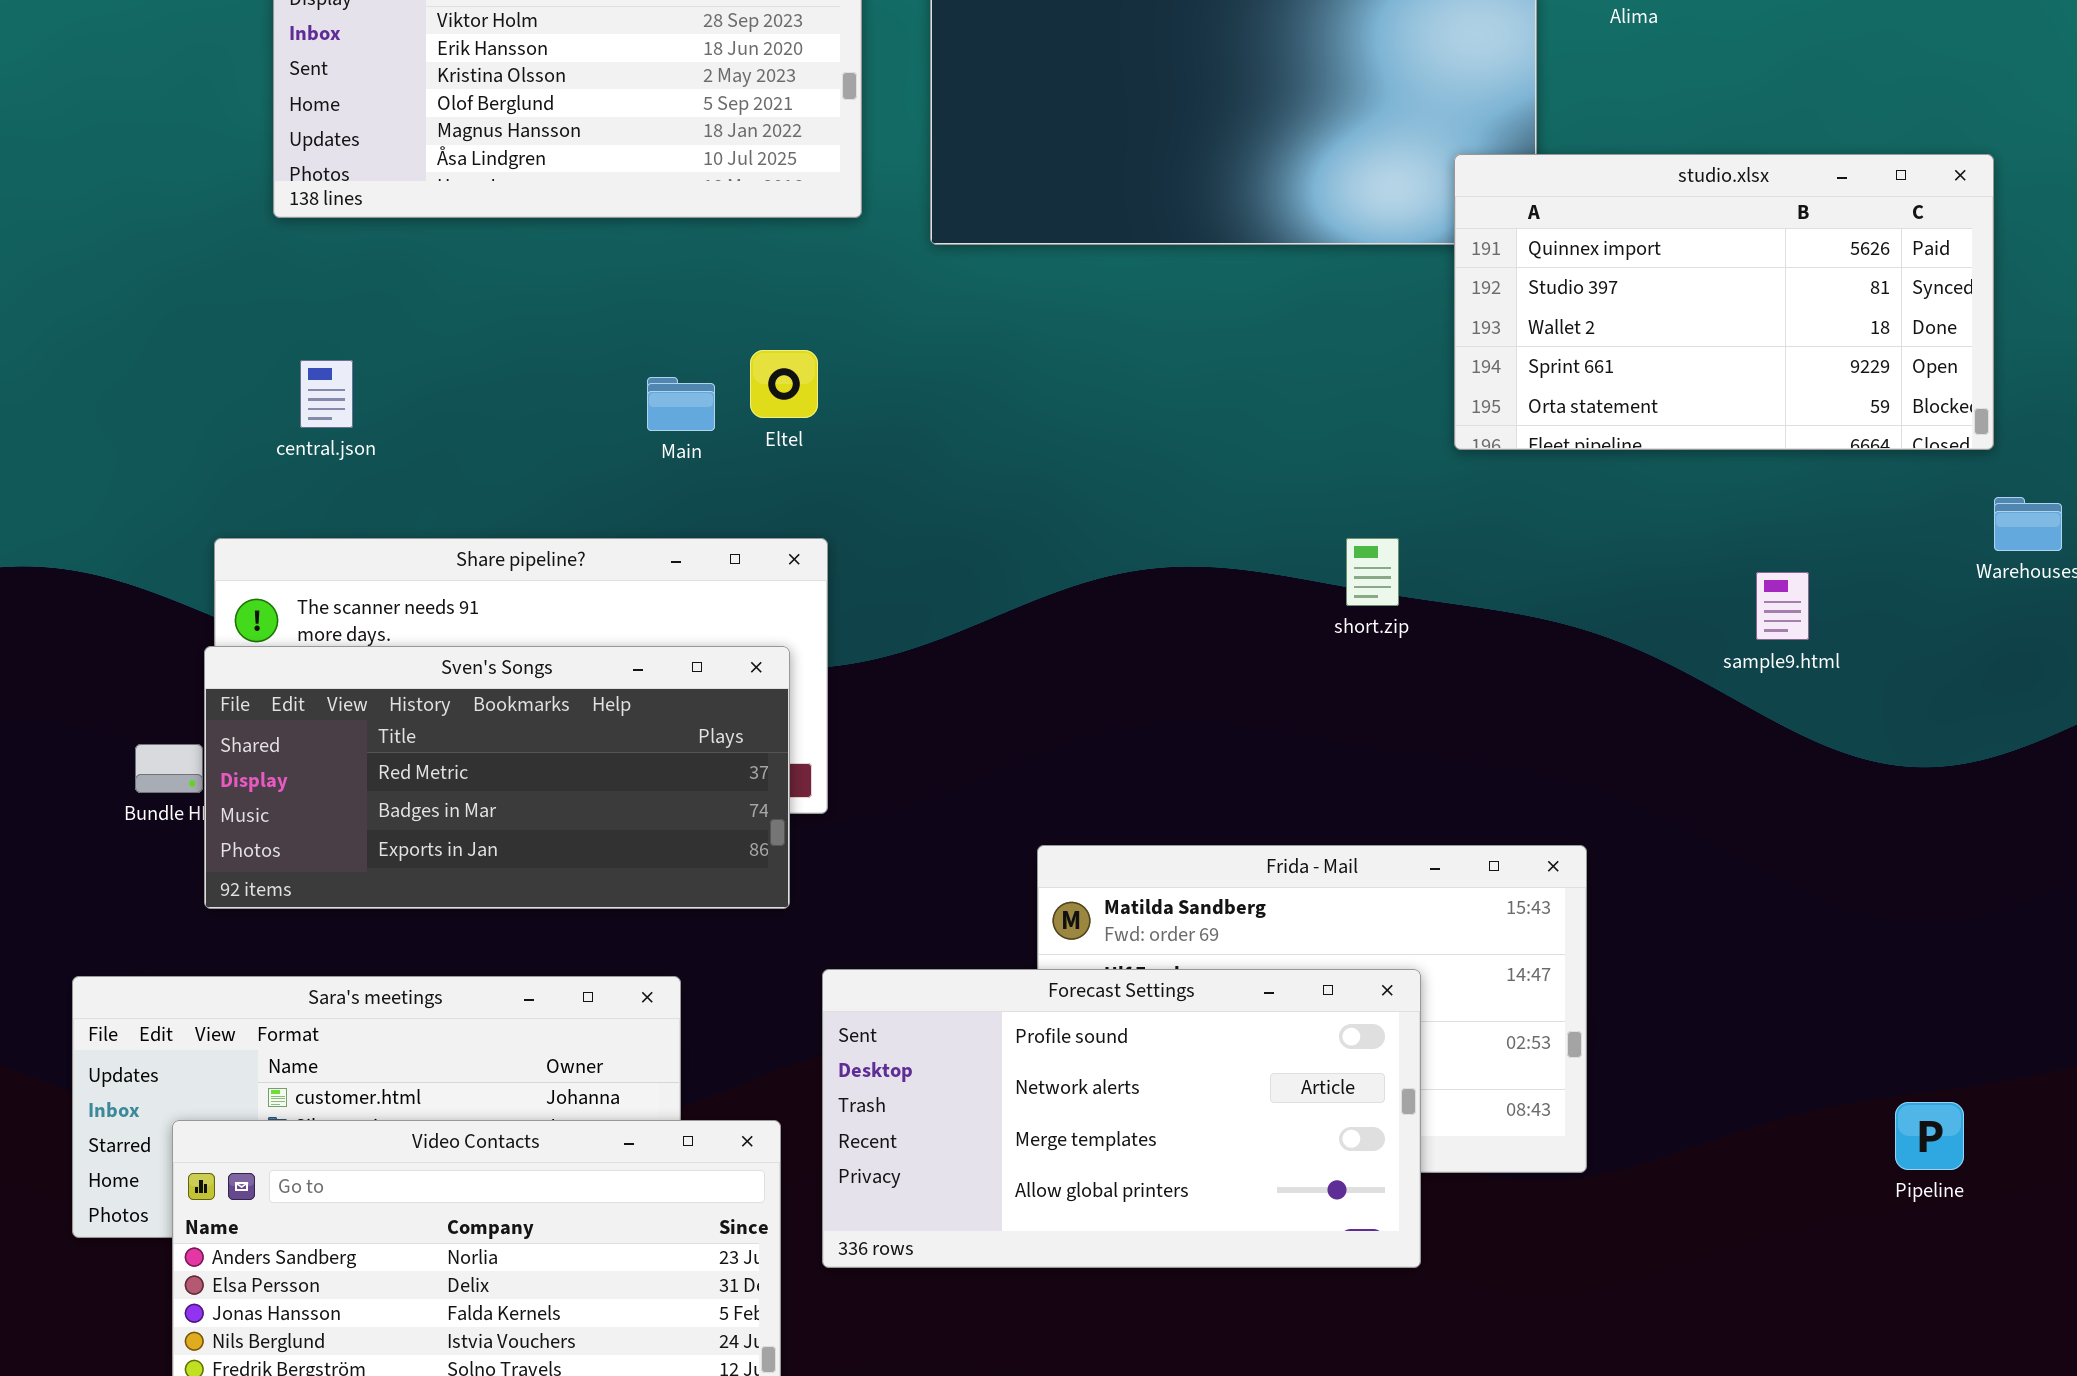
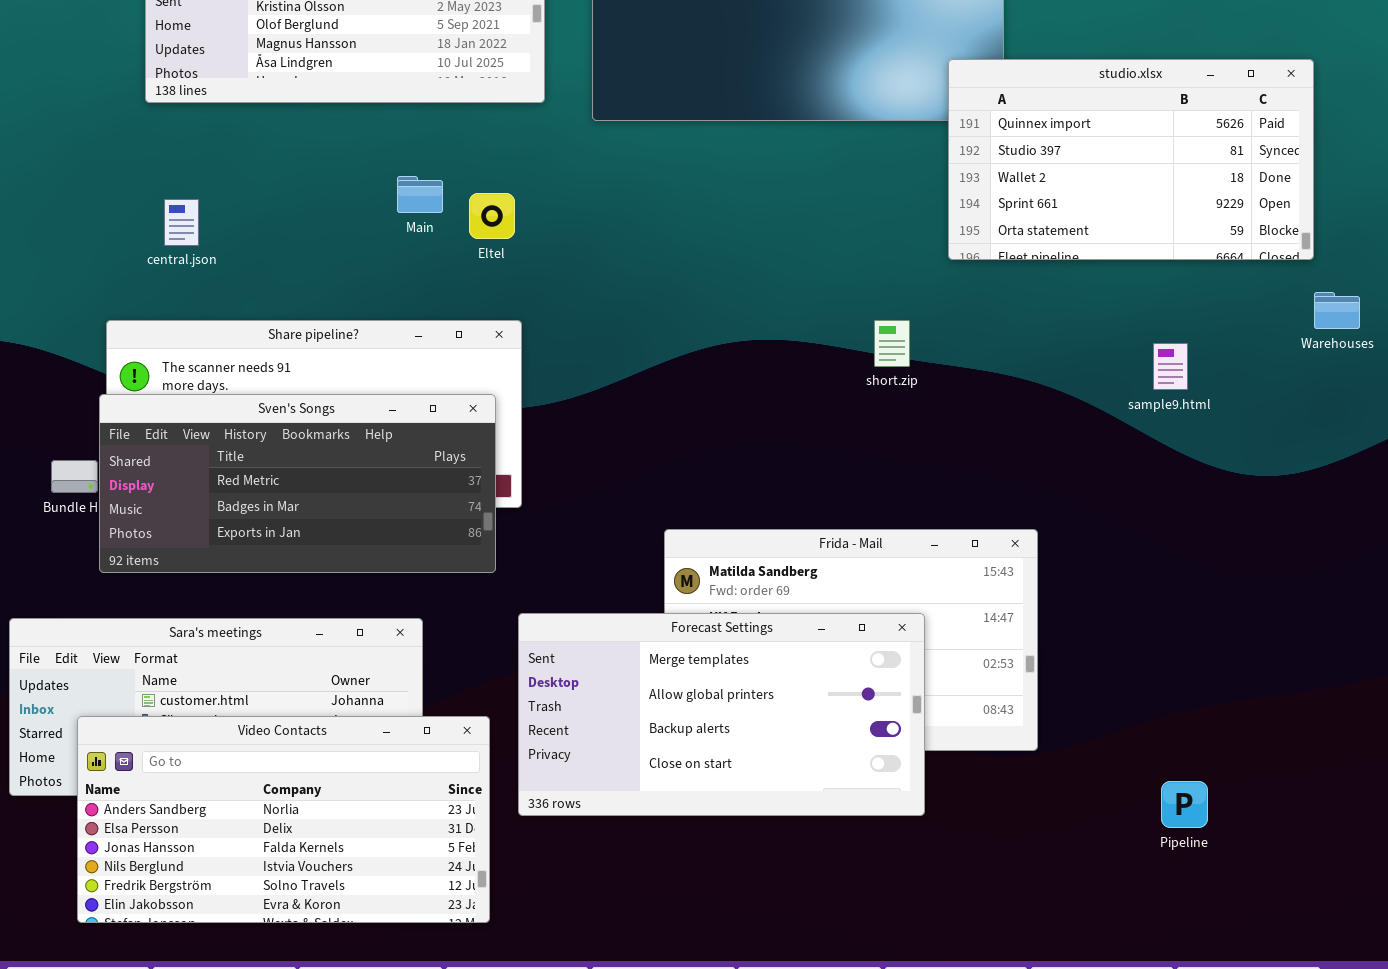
Main: [647,377,715,431] -> [397,176,443,213], moved
Forecast Settings: [822,969,1421,1268] -> [518,613,925,816], scrolled down 2 rows
Pipeline: [1895,1102,1964,1170] -> [1161,781,1208,828], moved

